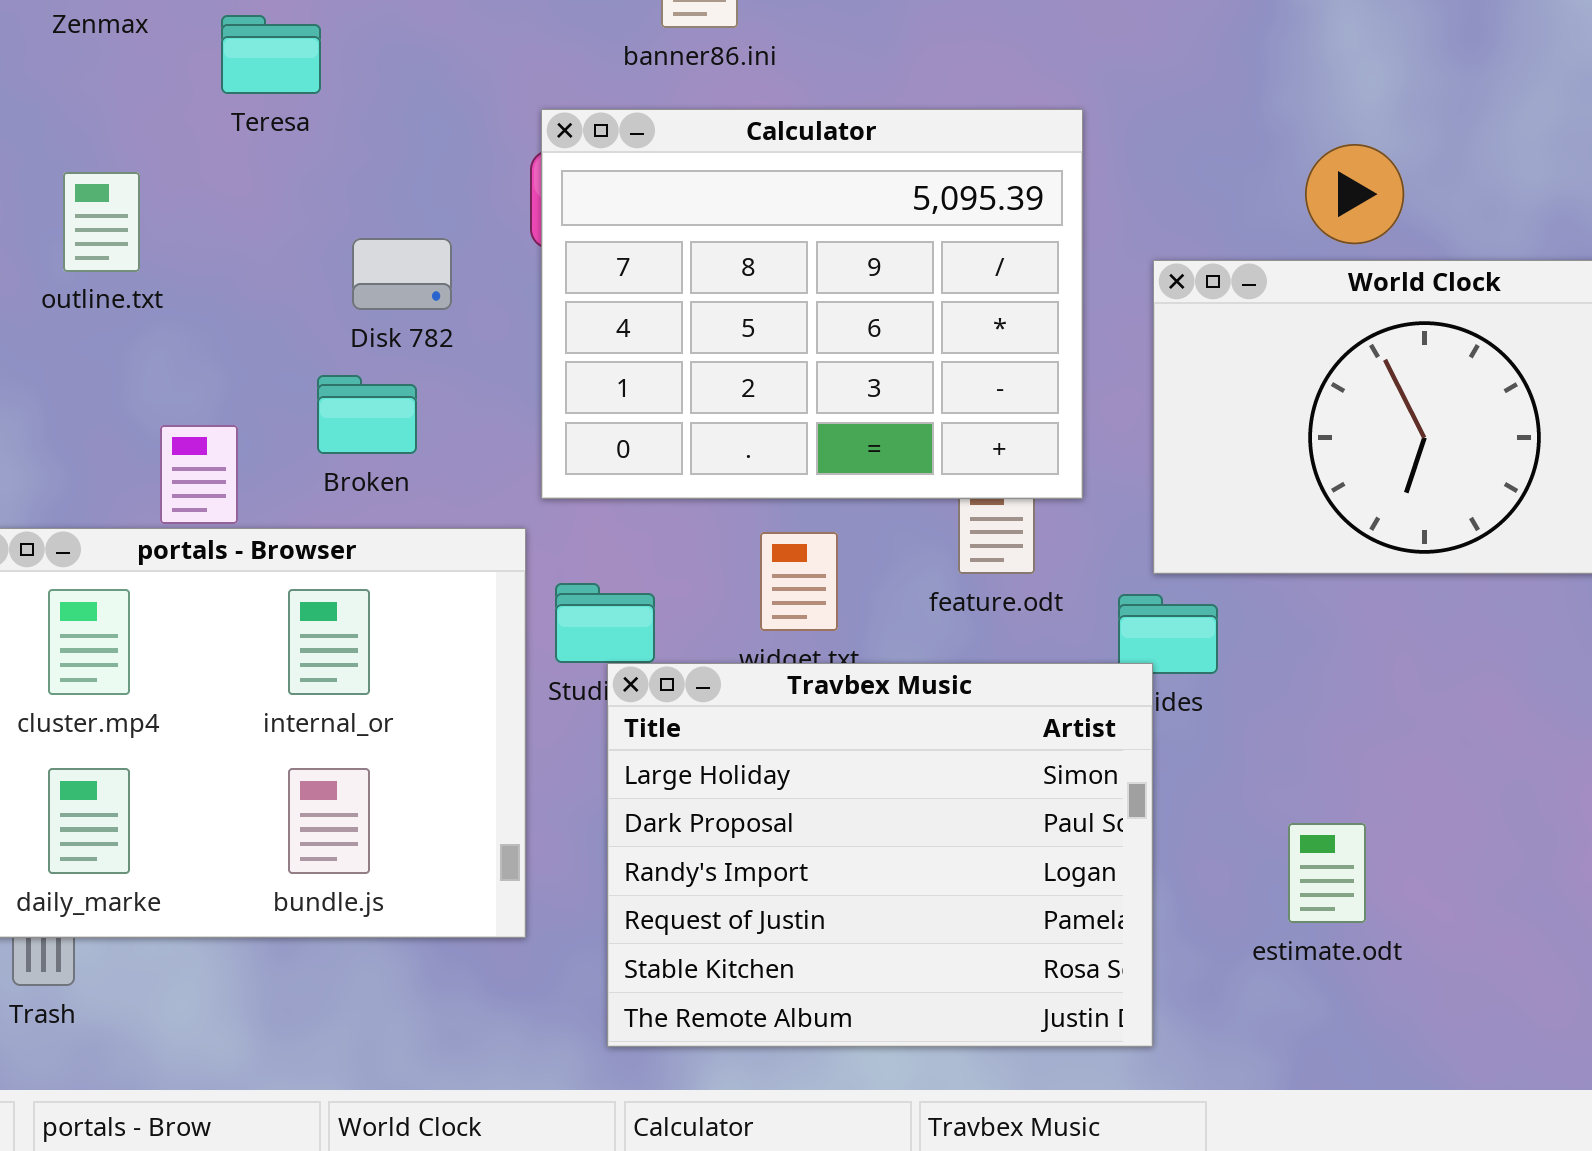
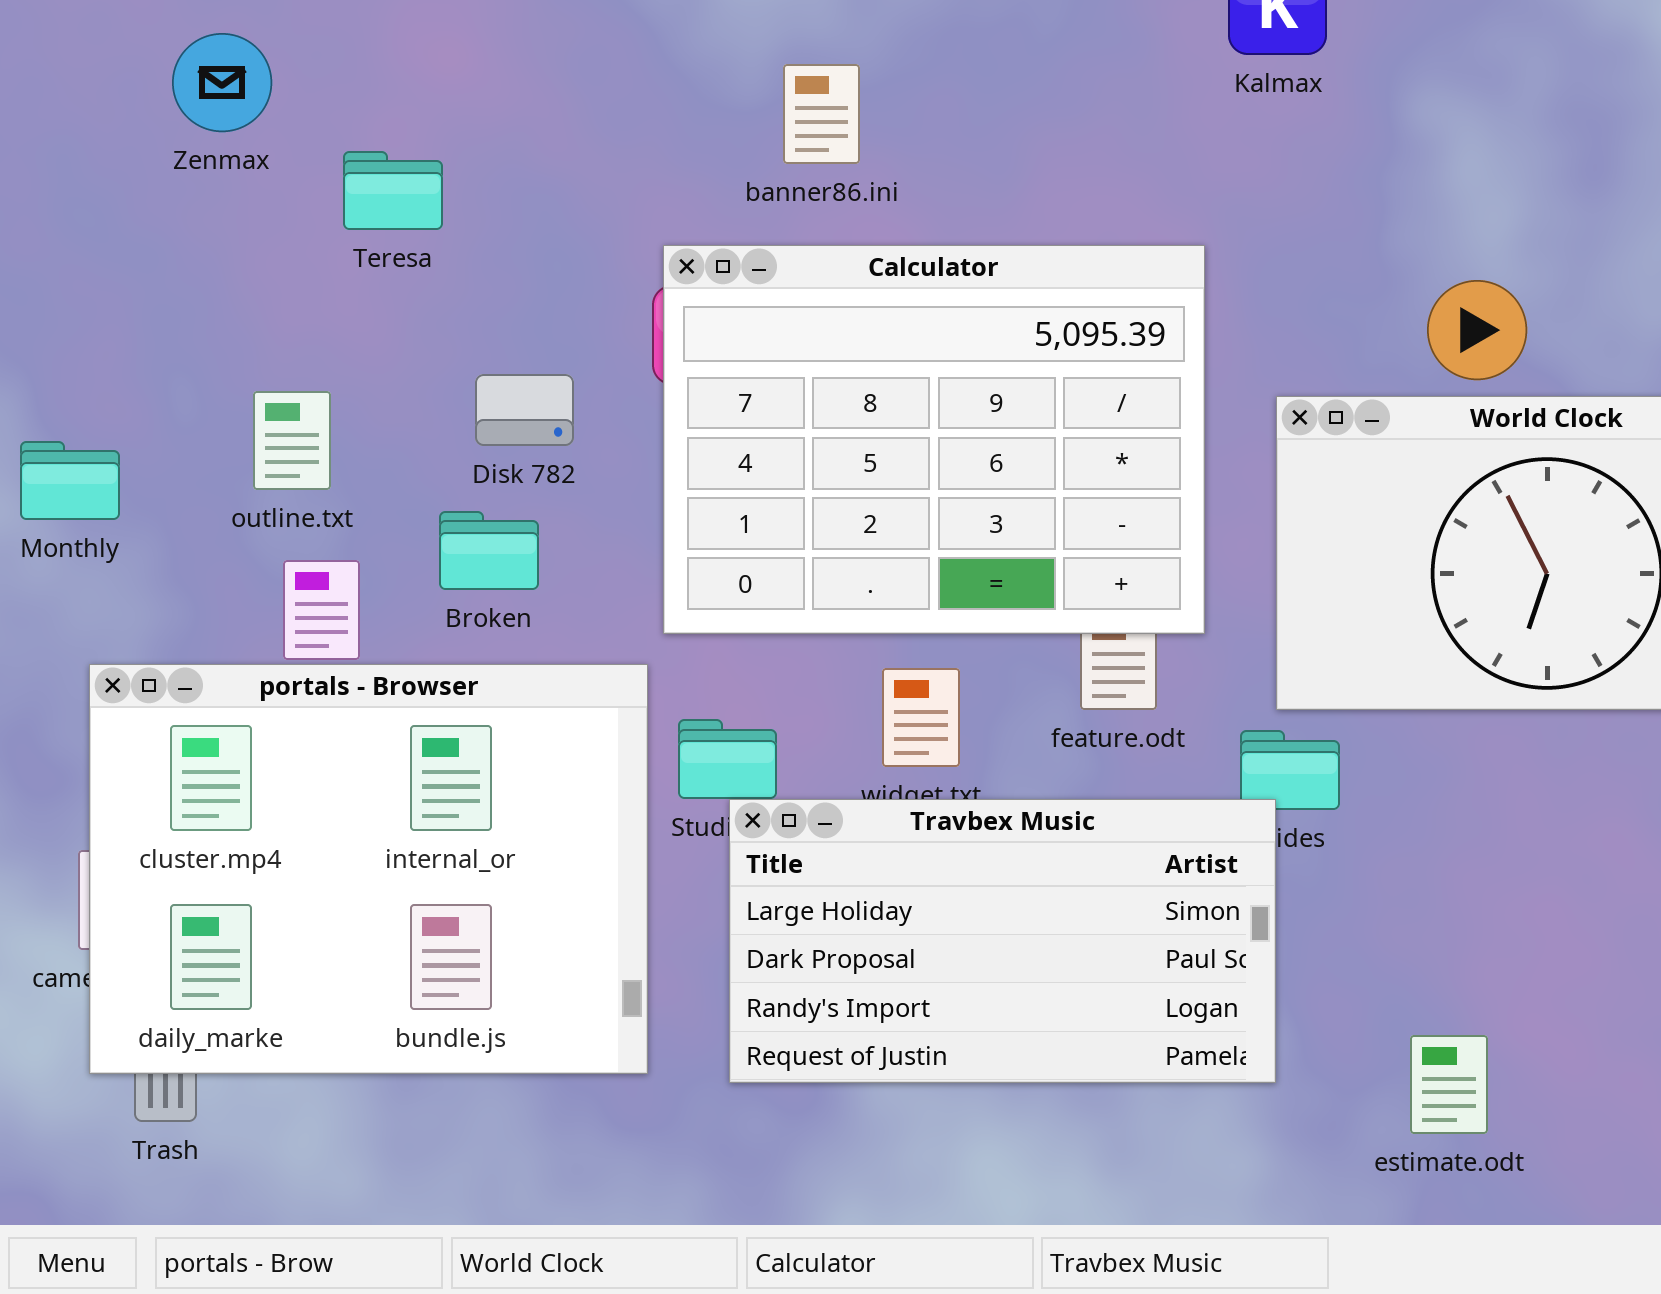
outline.txt: [63,172,140,272] -> [253,391,331,490], moved
Travbex Music: [607,663,1153,1047] -> [729,799,1276,1083], resized
estimate.odt: [1288,823,1366,923] -> [1410,1035,1488,1134], moved

